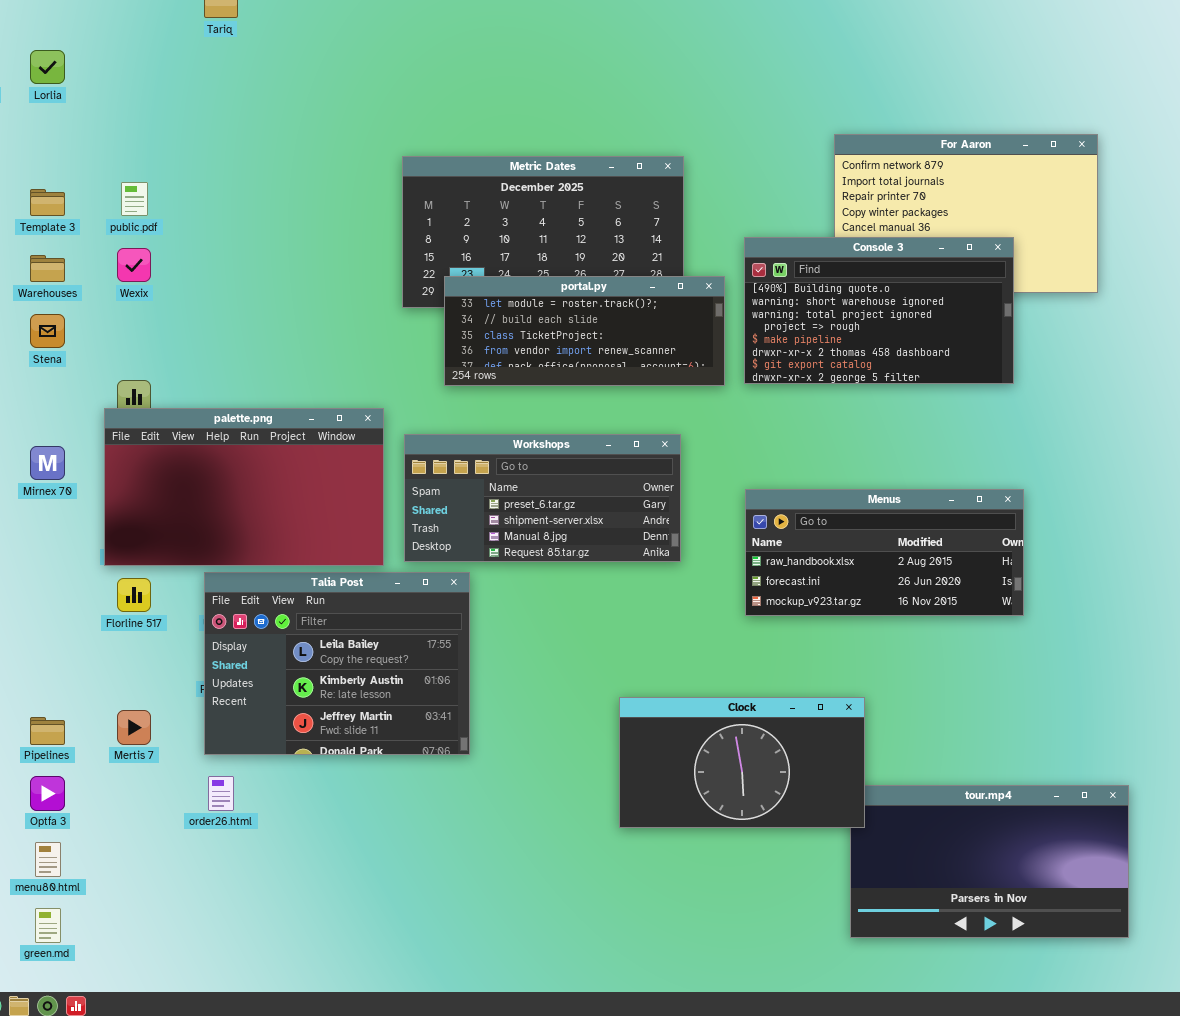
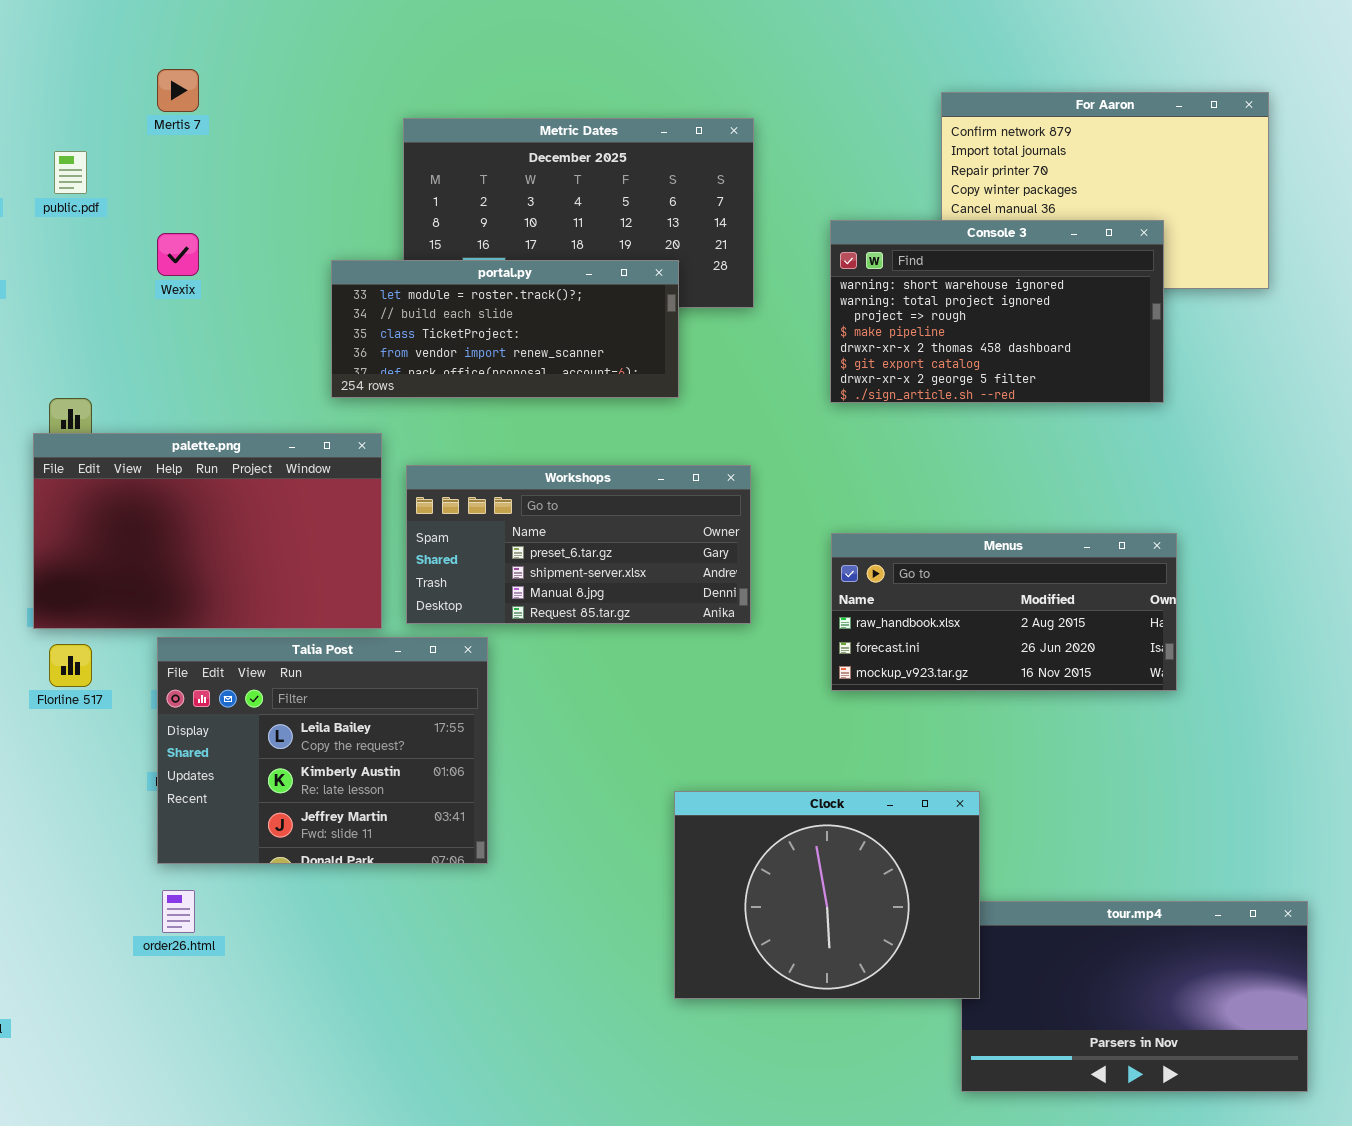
Console 3: [744,237,1014,384] -> [830,220,1164,403], scrolled down 1 row
Wexix: [117,248,151,282] -> [157,233,199,276], moved
portal.py: [444,276,725,386] -> [331,260,679,398], moved
Clock: [619,697,865,828] -> [674,791,980,999], resized
Mertis 7: [117,710,151,745] -> [157,69,199,112], moved

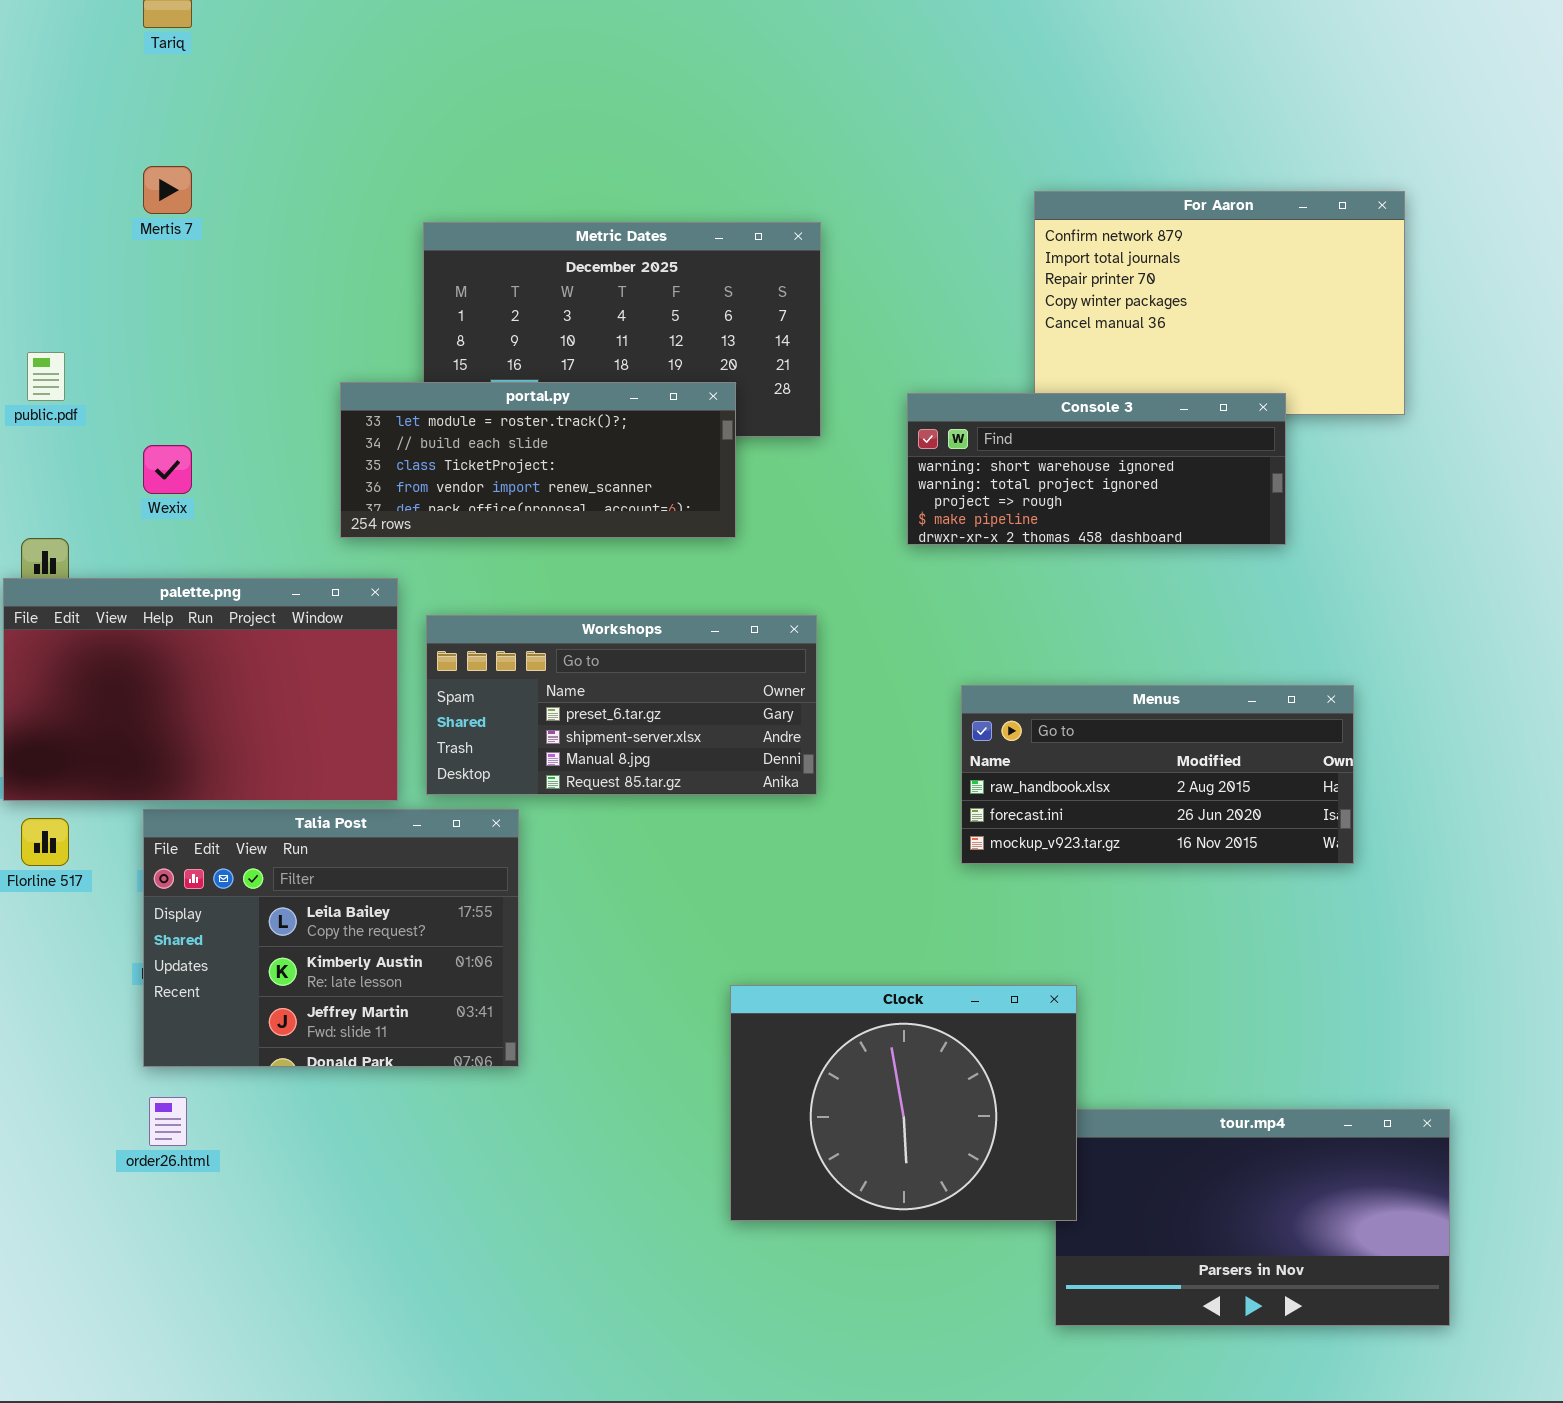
public.pdf: [54,151,87,194] -> [27,352,65,401], moved
Console 3: [830,220,1164,403] -> [907,393,1286,545], resized
Wexix: [157,233,199,276] -> [143,445,192,494], moved
Menus: [831,533,1177,691] -> [961,685,1354,864], moved

